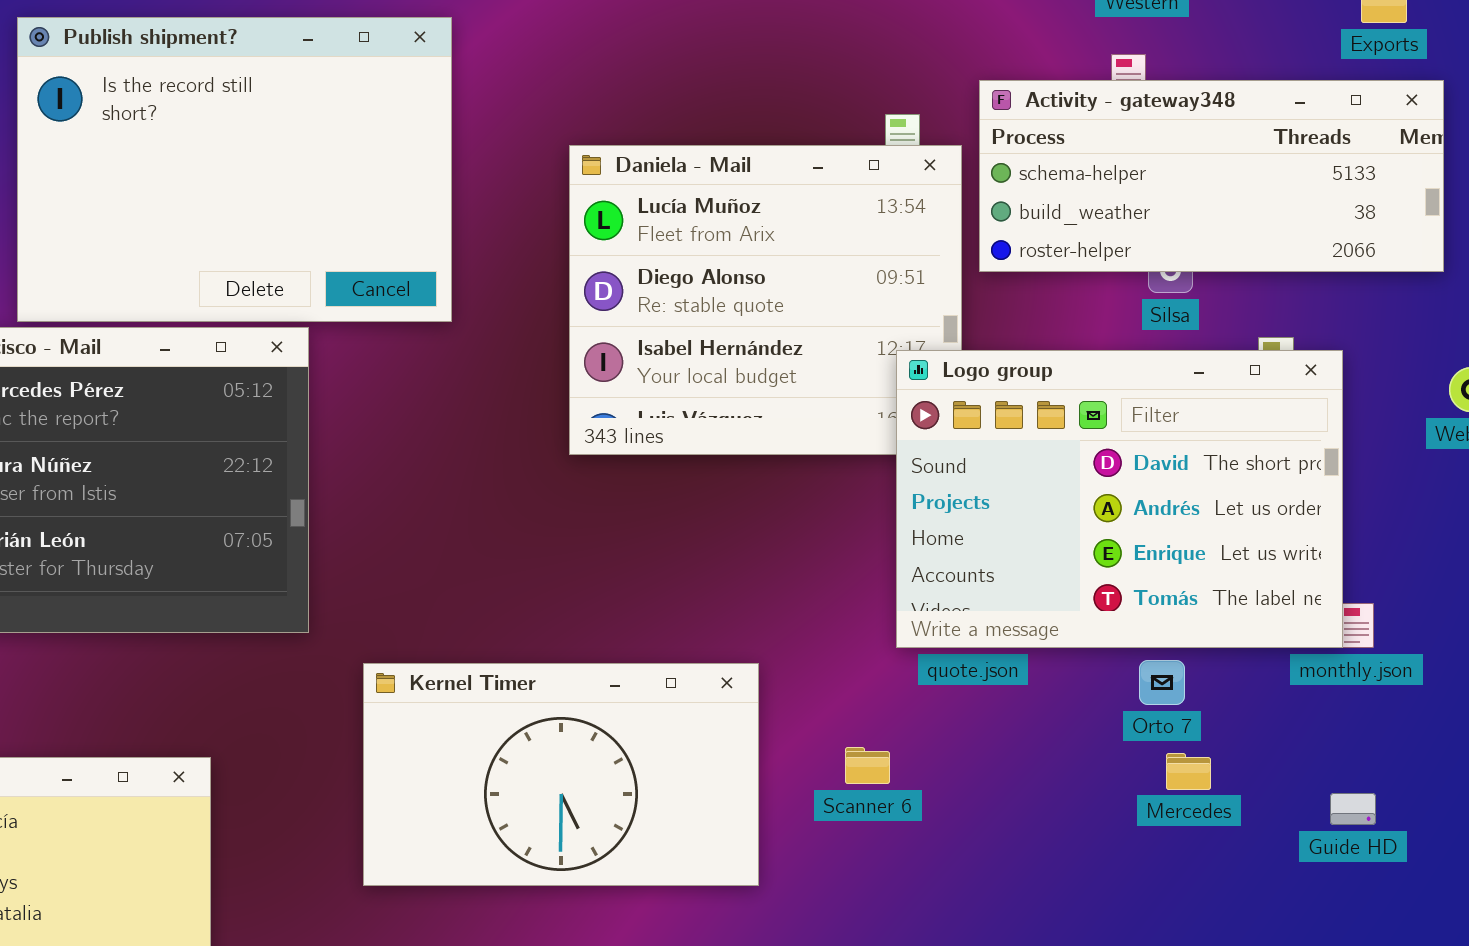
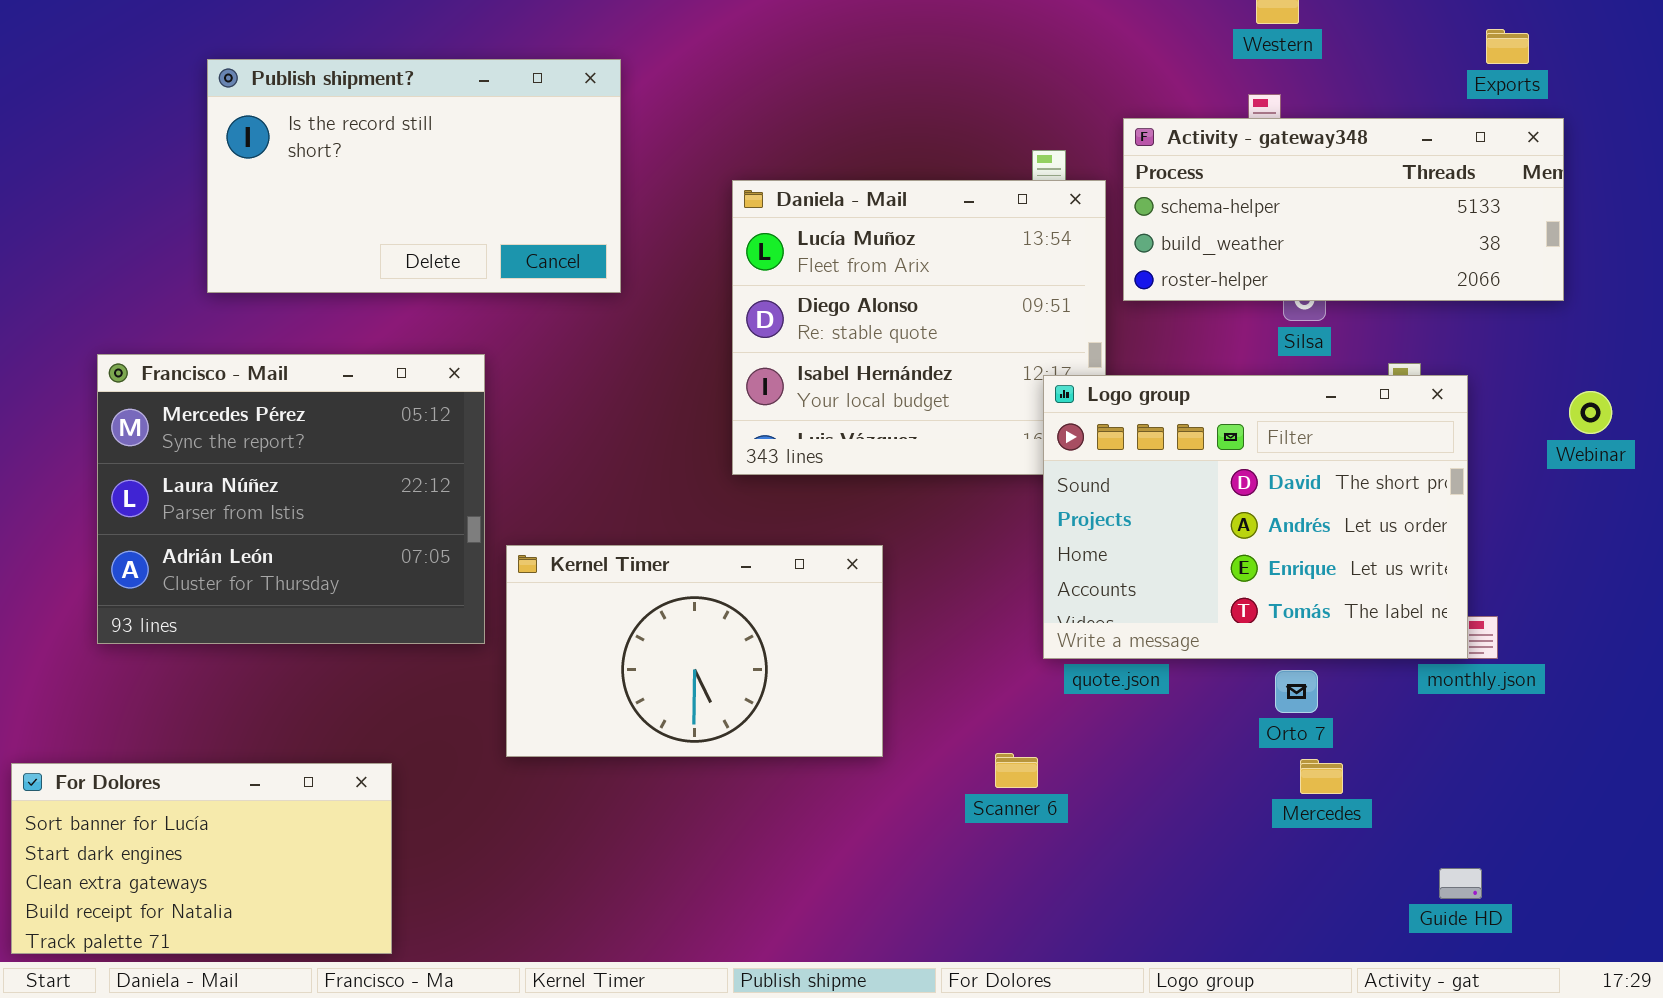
Publish shipment?: [17,17,452,322] -> [207,59,621,293], resized
Kernel Timer: [363,663,759,886] -> [506,545,883,757], moved
Guide HD: [1330,793,1376,825] -> [1439,868,1482,899], moved

